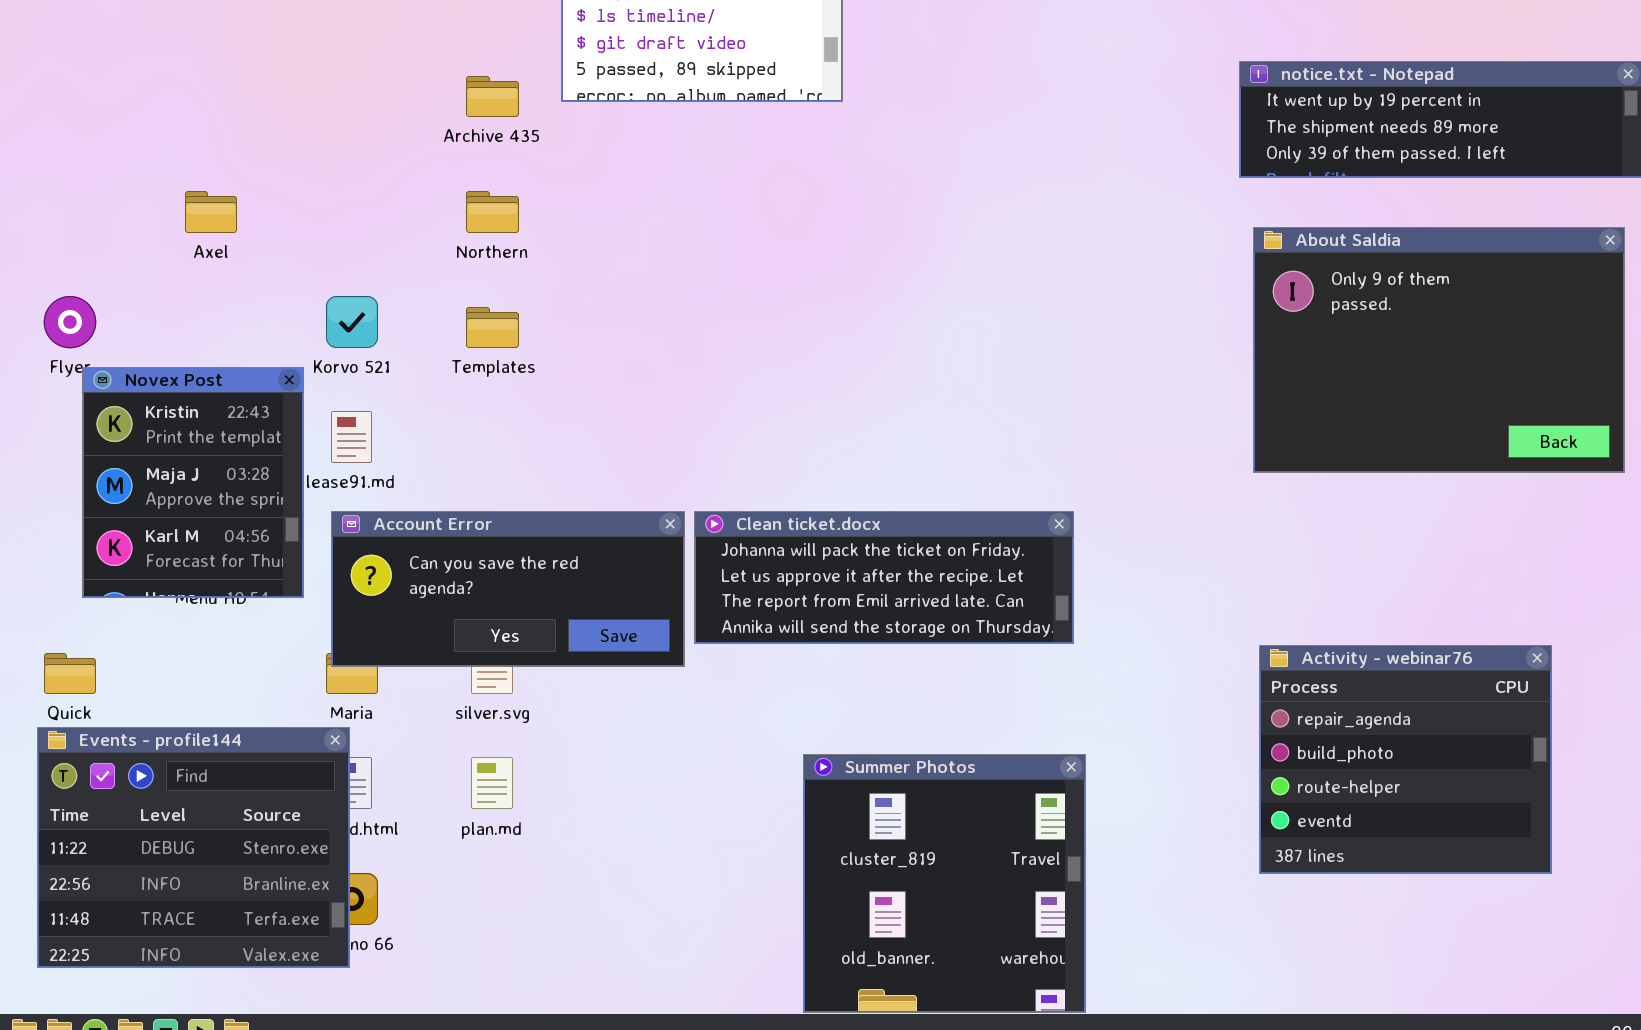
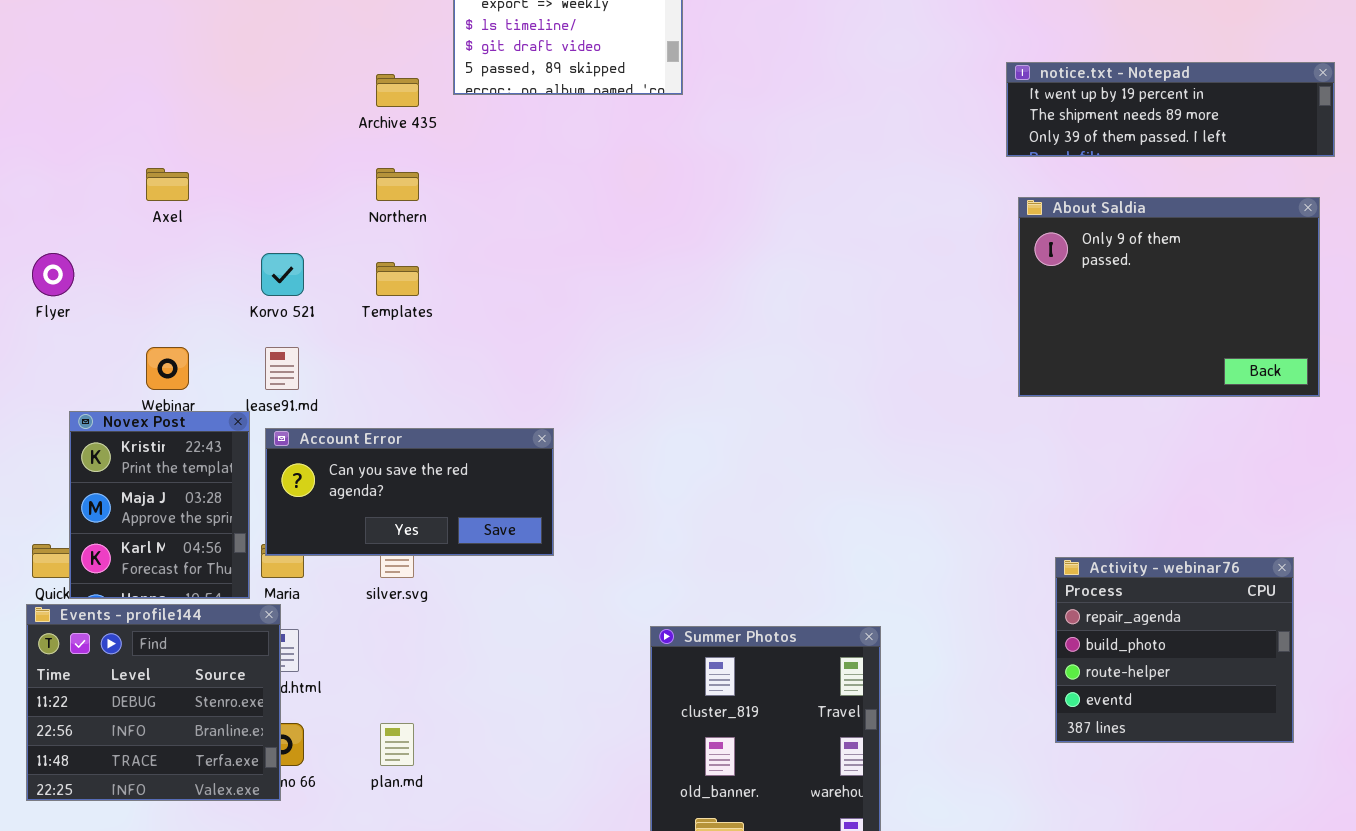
Novex Post: [82,367,304,598] -> [69,411,250,599], moved
Clean ticket.docx: [694,511,1074,644] -> none, closed
Activity - webinar76: [1259,645,1552,874] -> [1055,557,1294,743], moved
plan.md: [471,757,513,809] -> [380,723,414,766], moved

